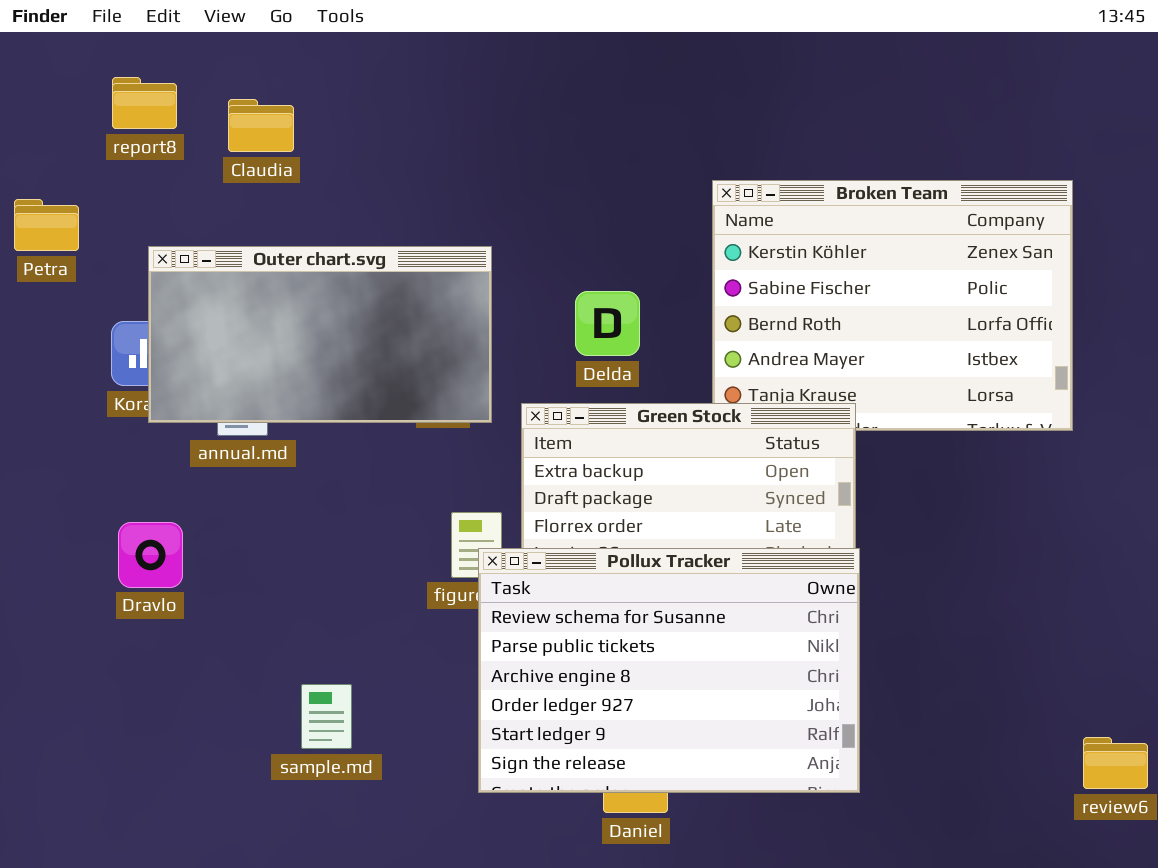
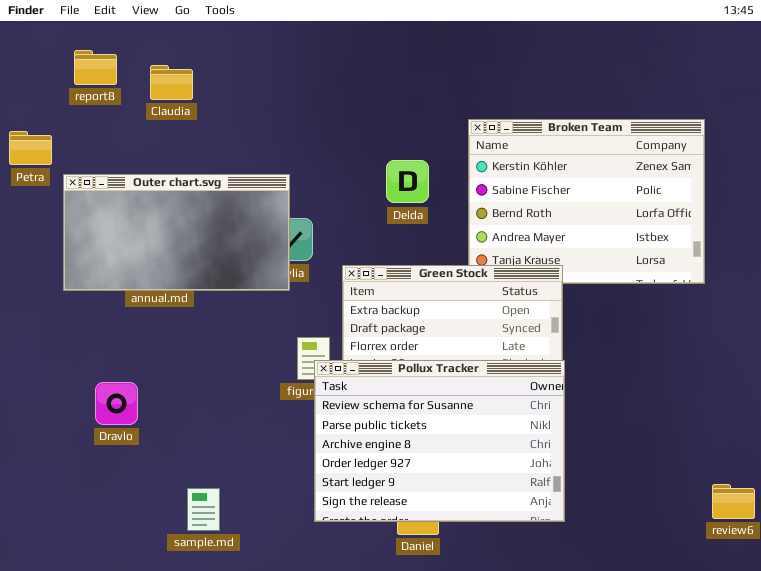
Outer chart.svg: [148,246,492,423] -> [63,174,290,291], moved
Delda: [575,291,640,356] -> [386,160,429,203], moved
Dravlo: [118,522,183,588] -> [95,382,138,425], moved
sample.md: [301,684,352,749] -> [187,488,220,531], moved

